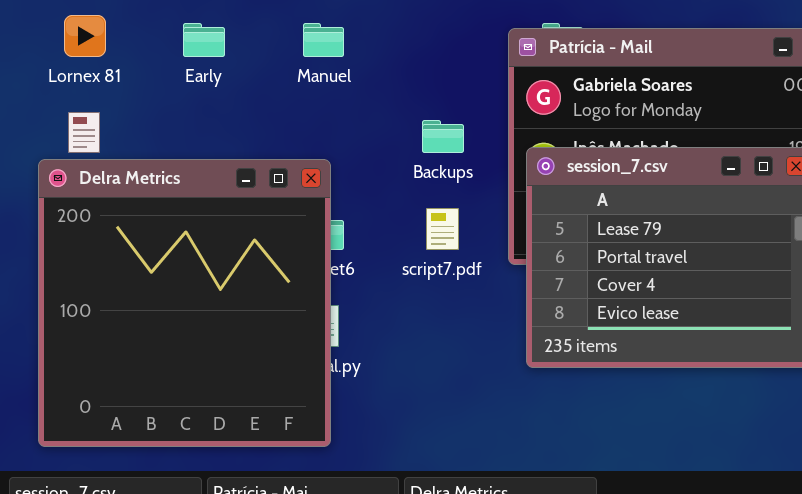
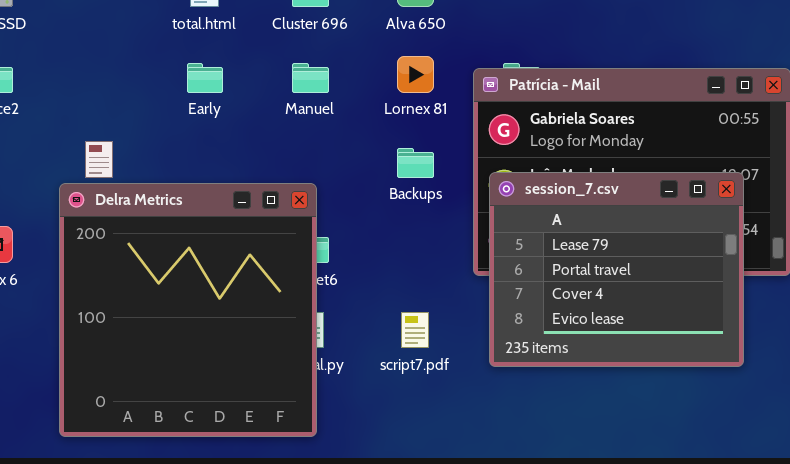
Lornex 81: [64,15,106,57] -> [397,56,434,93], moved
script7.pdf: [426,208,459,250] -> [401,312,429,348], moved

